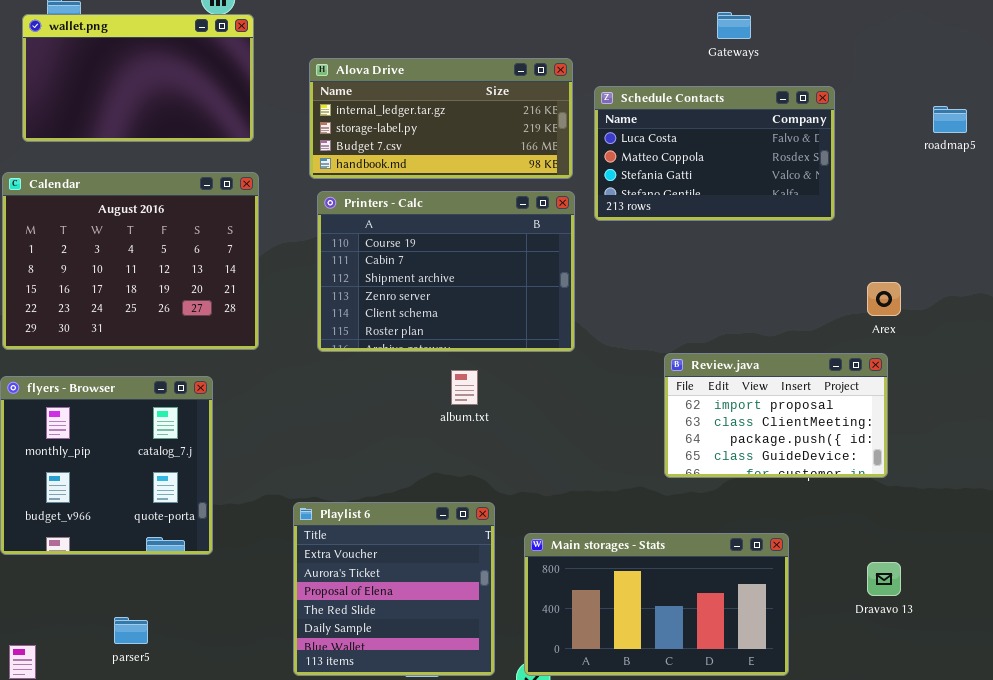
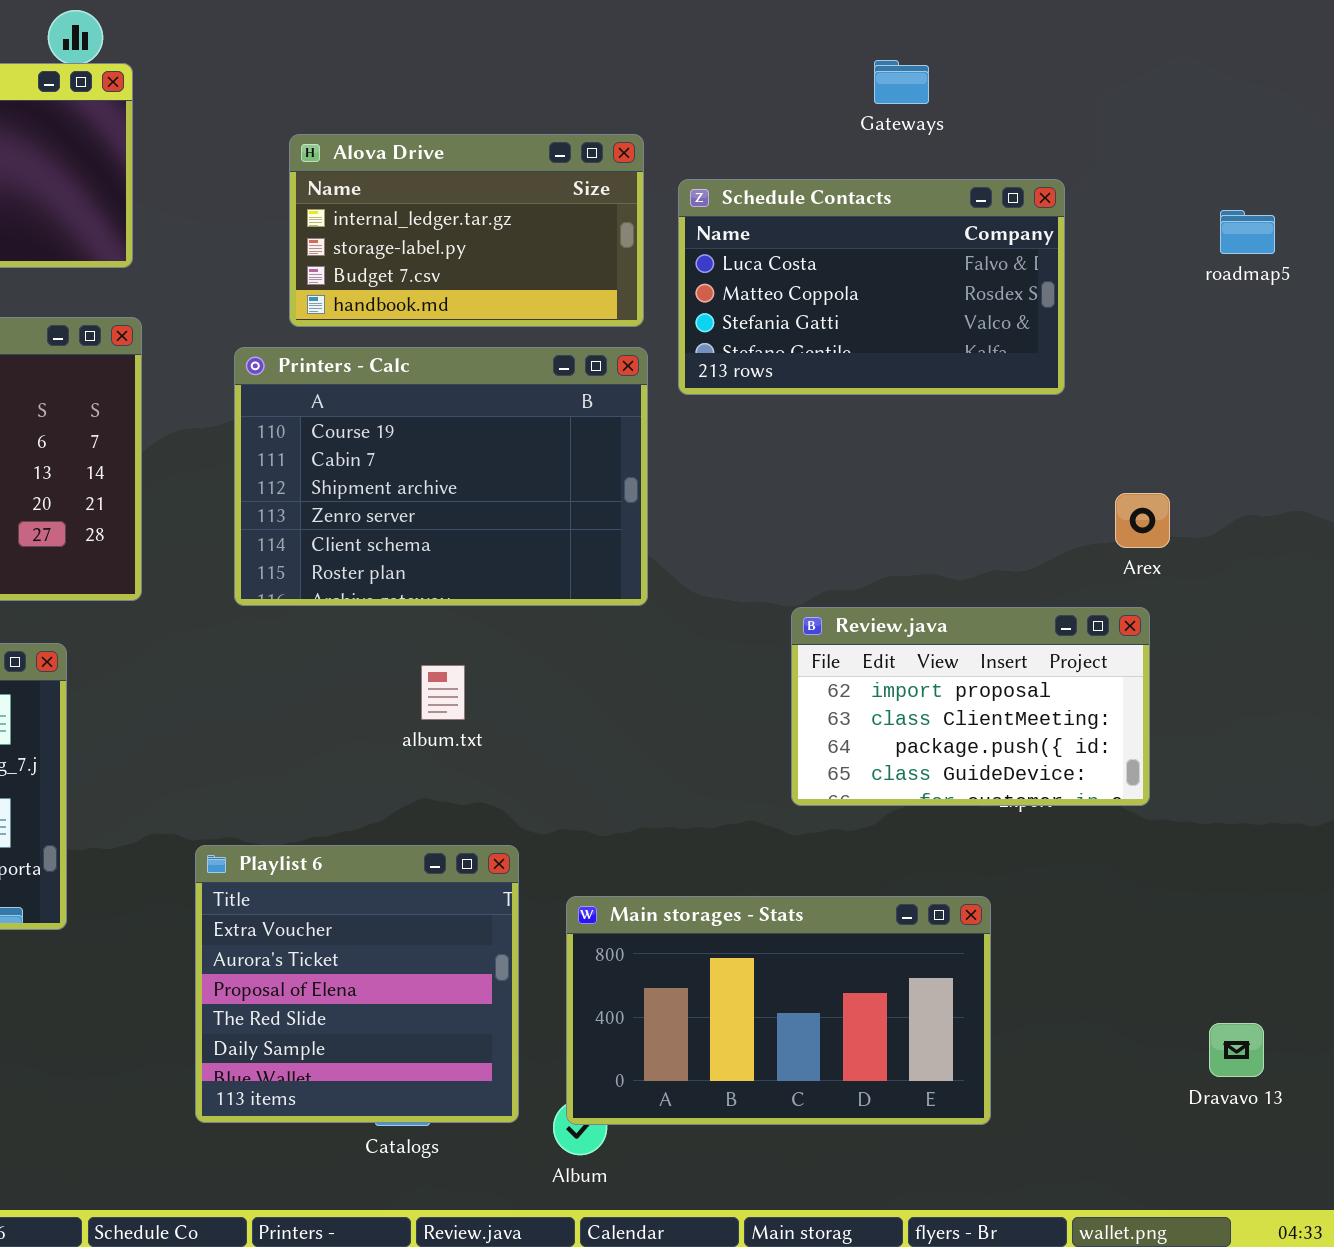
Alova Drive: [309,58,573,179] -> [289,134,644,327], resized
album.txt: [451,370,478,405] -> [421,665,465,720], moved
Dravavo 13: [867,562,901,596] -> [1209,1023,1264,1077], moved

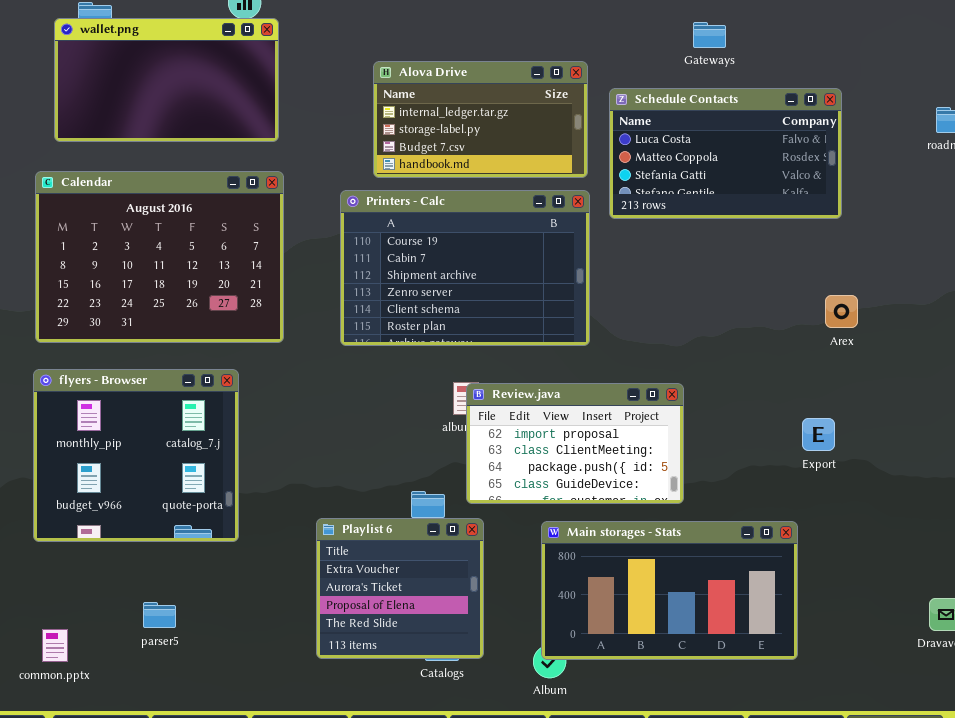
Gateways: [874,60,929,104] -> [693,22,726,48], moved
Arex: [1115,493,1170,548] -> [825,295,858,328], moved
Review.java: [791,607,1150,806] -> [466,383,684,504], moved
Playlist 6: [195,845,519,1123] -> [316,518,484,659], resized

